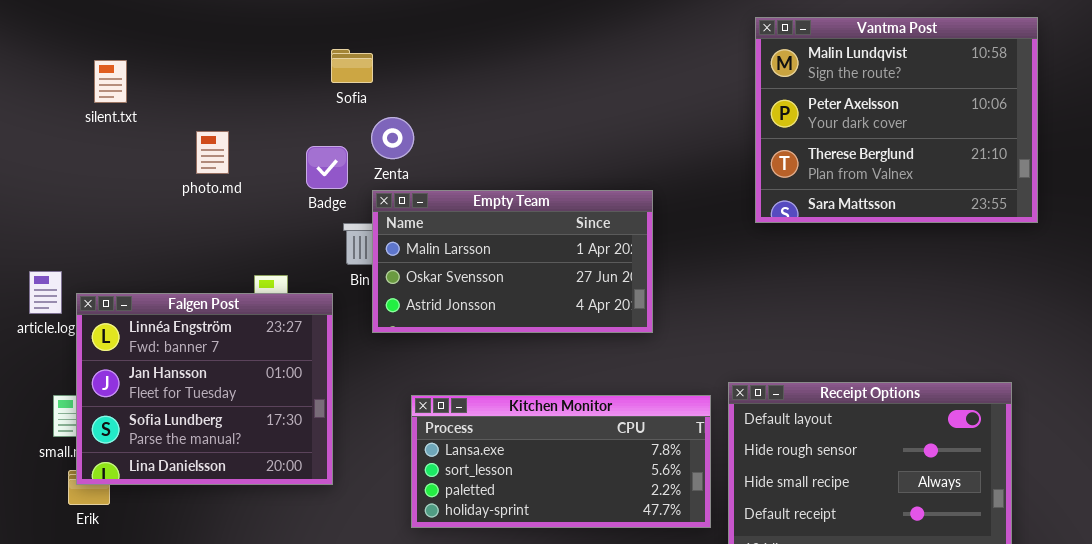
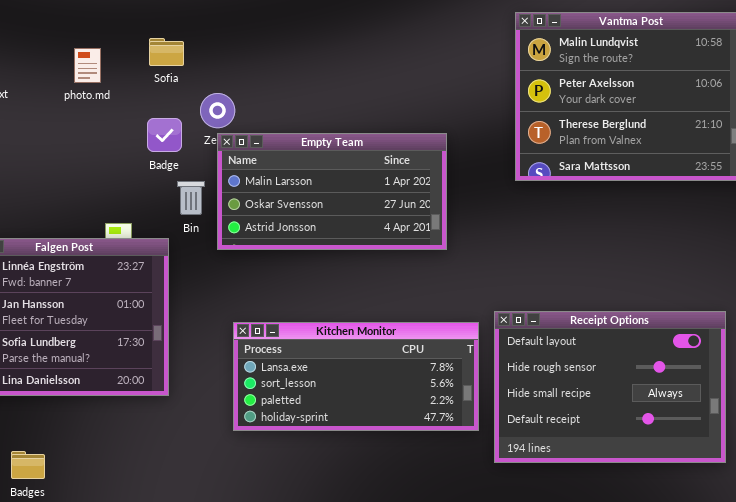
Sofia: [331,49,373,83] -> [149,38,184,66], moved
photo.md: [196,131,229,174] -> [74,48,101,83], moved
Empty Team: [372,190,653,333] -> [217,133,447,250], moved

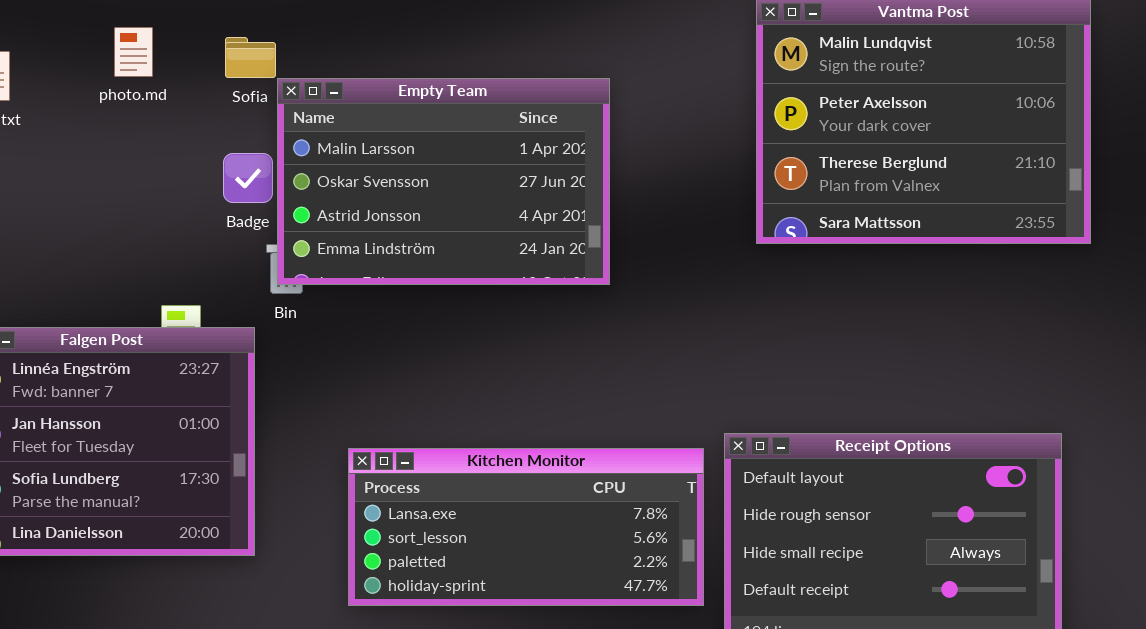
photo.md: [74,48,101,83] -> [114,27,153,77], moved
Empty Team: [217,133,447,250] -> [277,78,610,285], moved, resized

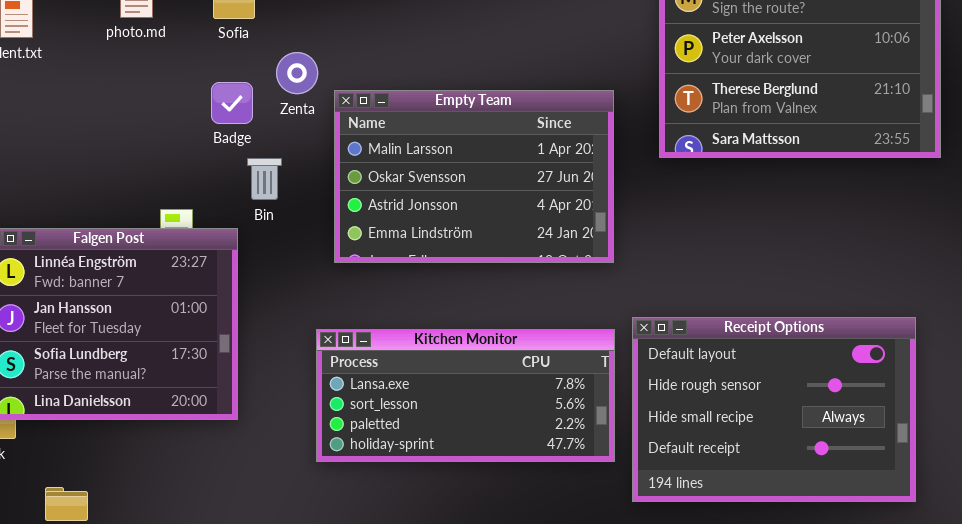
Empty Team: [277,78,610,285] -> [334,90,614,263], moved

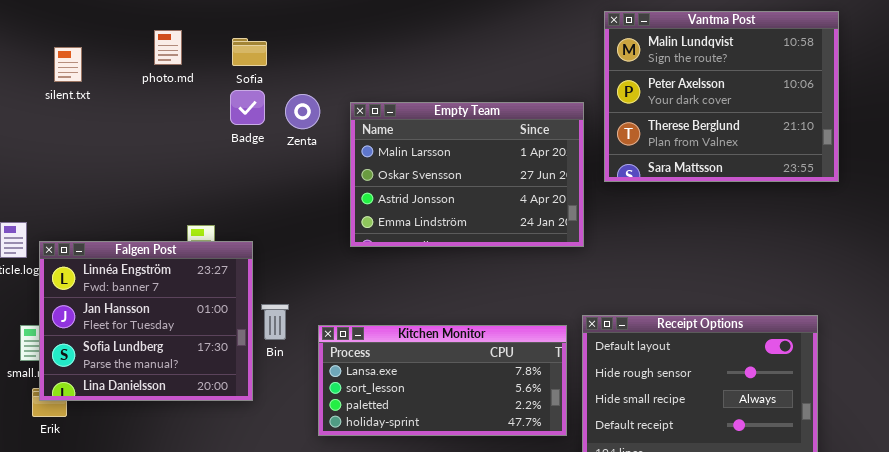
Badge: [211,82,253,124] -> [230,90,265,125], moved
Empty Team: [334,90,614,263] -> [350,102,584,247], moved
Bin: [247,158,282,200] -> [261,304,289,340], moved

